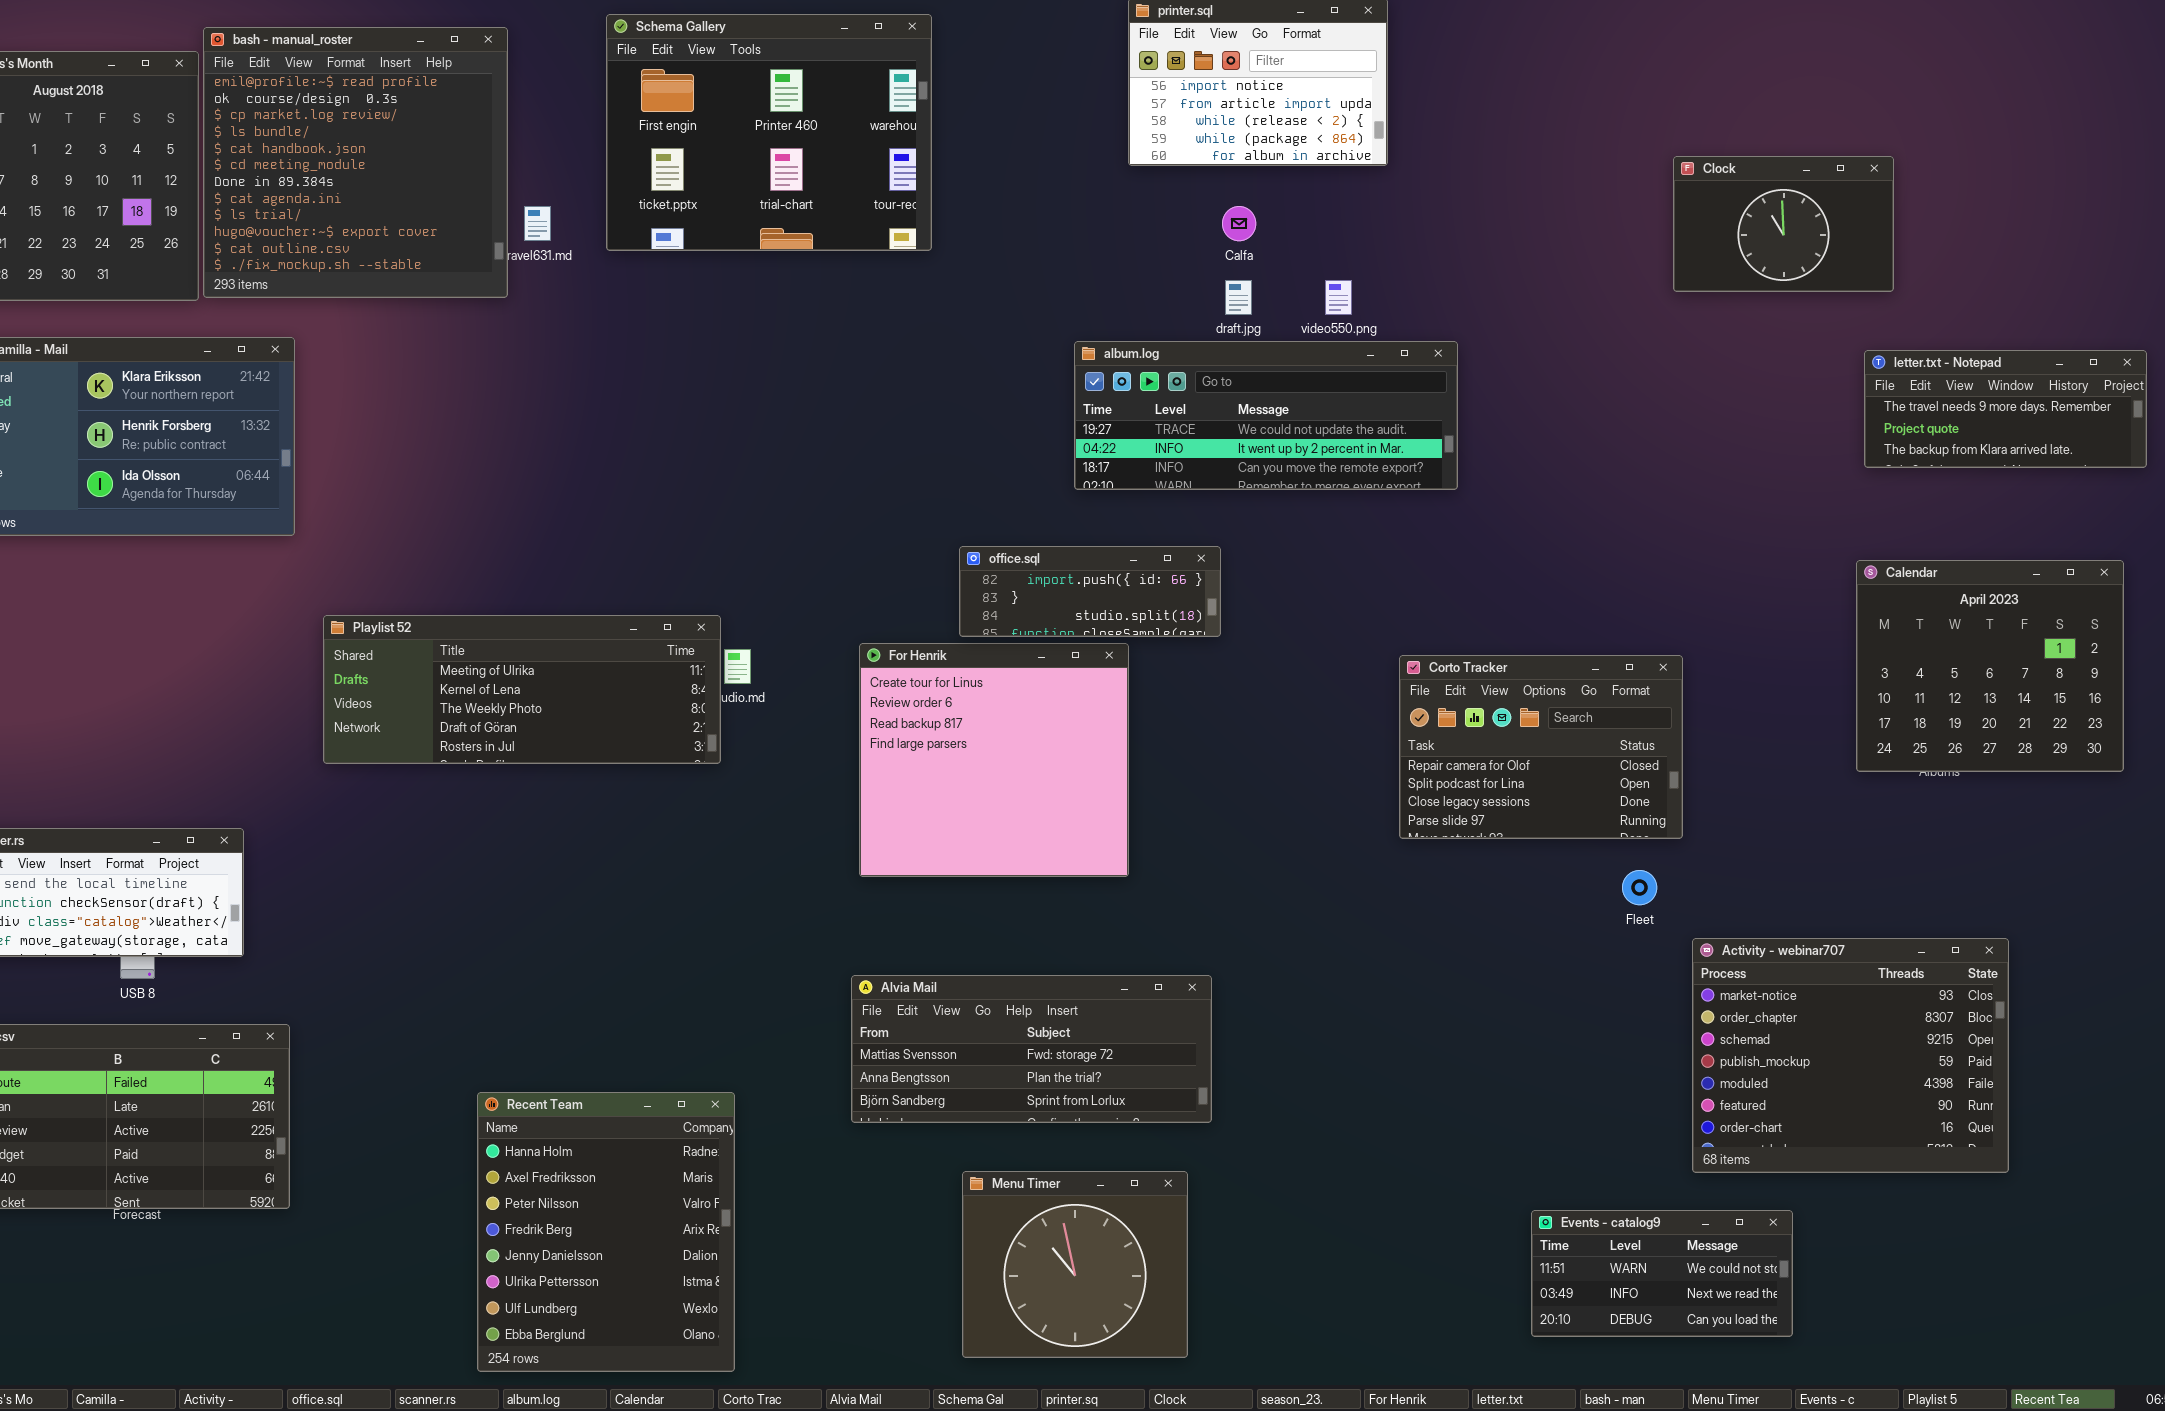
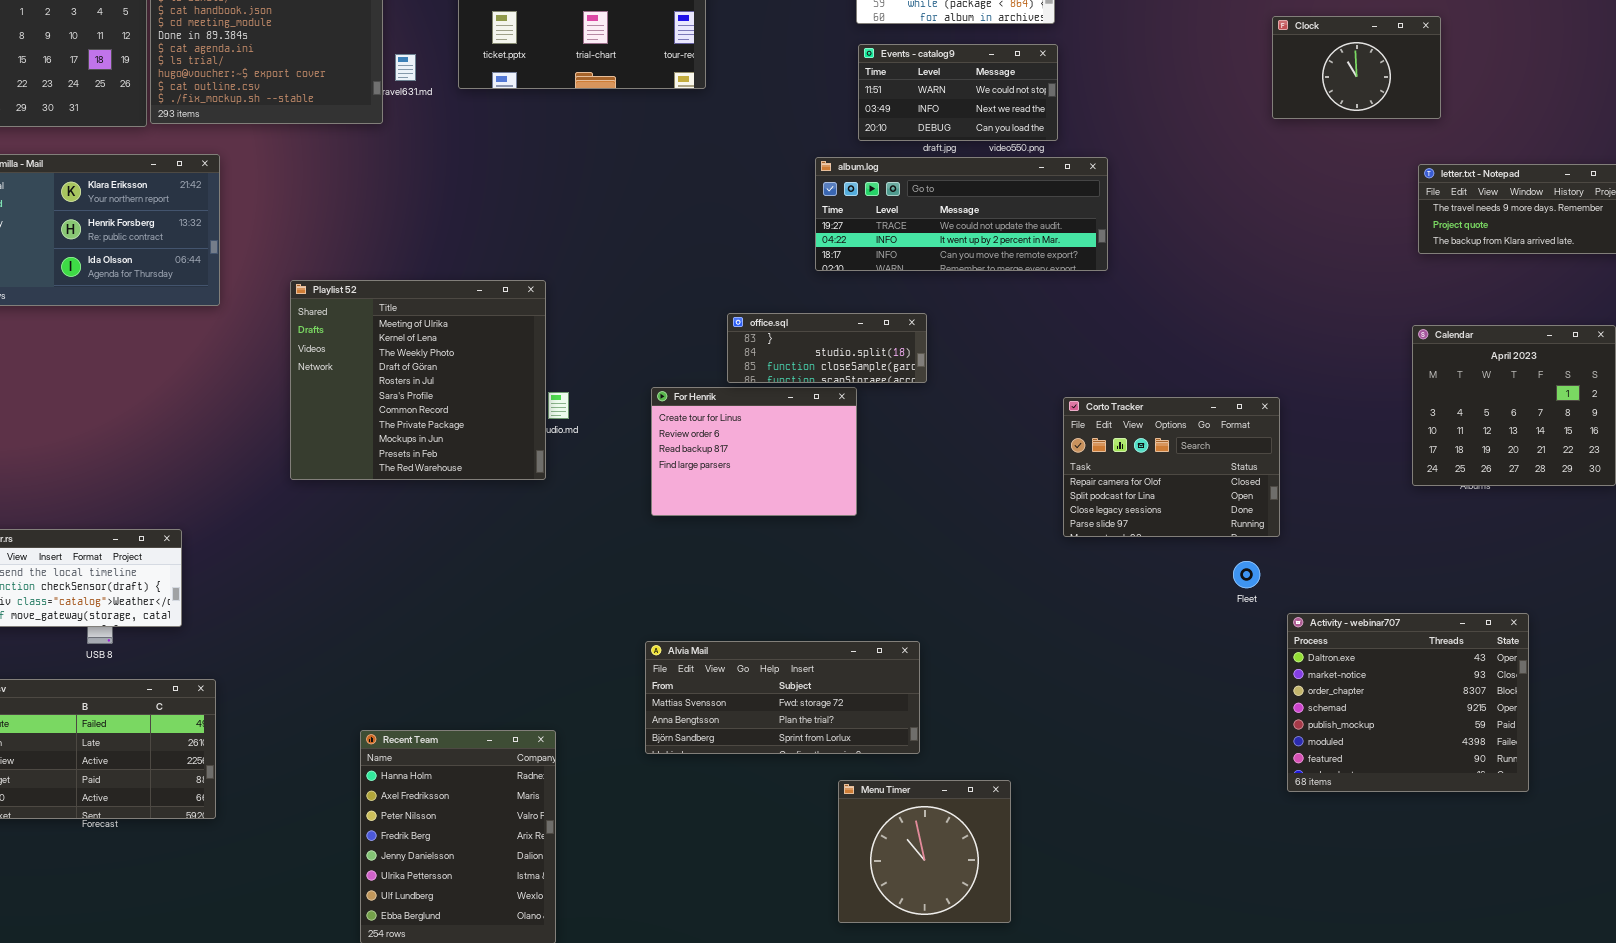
office.sql: [959,546,1221,637] -> [727,313,927,383], scrolled down 1 row
Playlist 52: [323,615,721,764] -> [290,280,546,480], resized
For Henrik: [859,643,1129,877] -> [651,387,857,516], resized
Activity - webinar707: [1692,938,2009,1173] -> [1287,613,1529,792], scrolled up 1 row
Menu Timer: [962,1171,1188,1358] -> [838,780,1011,923], moved
Events - catalog9: [1531,1210,1793,1337] -> [858,44,1058,141], moved

